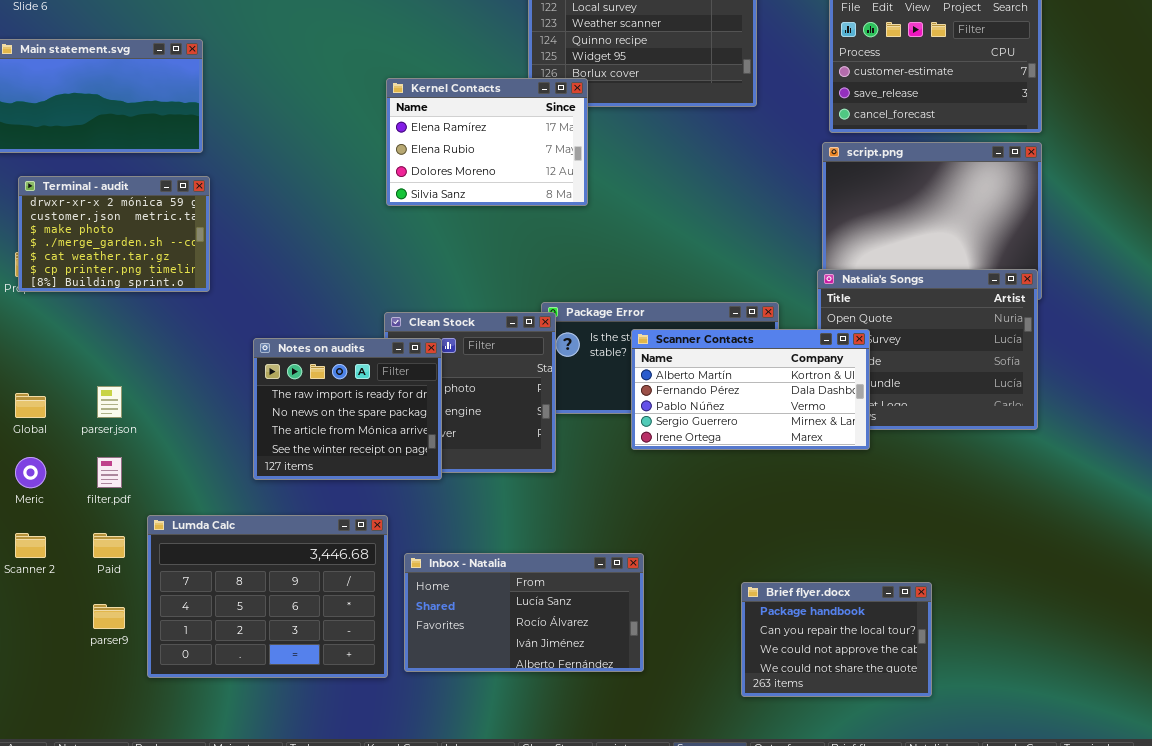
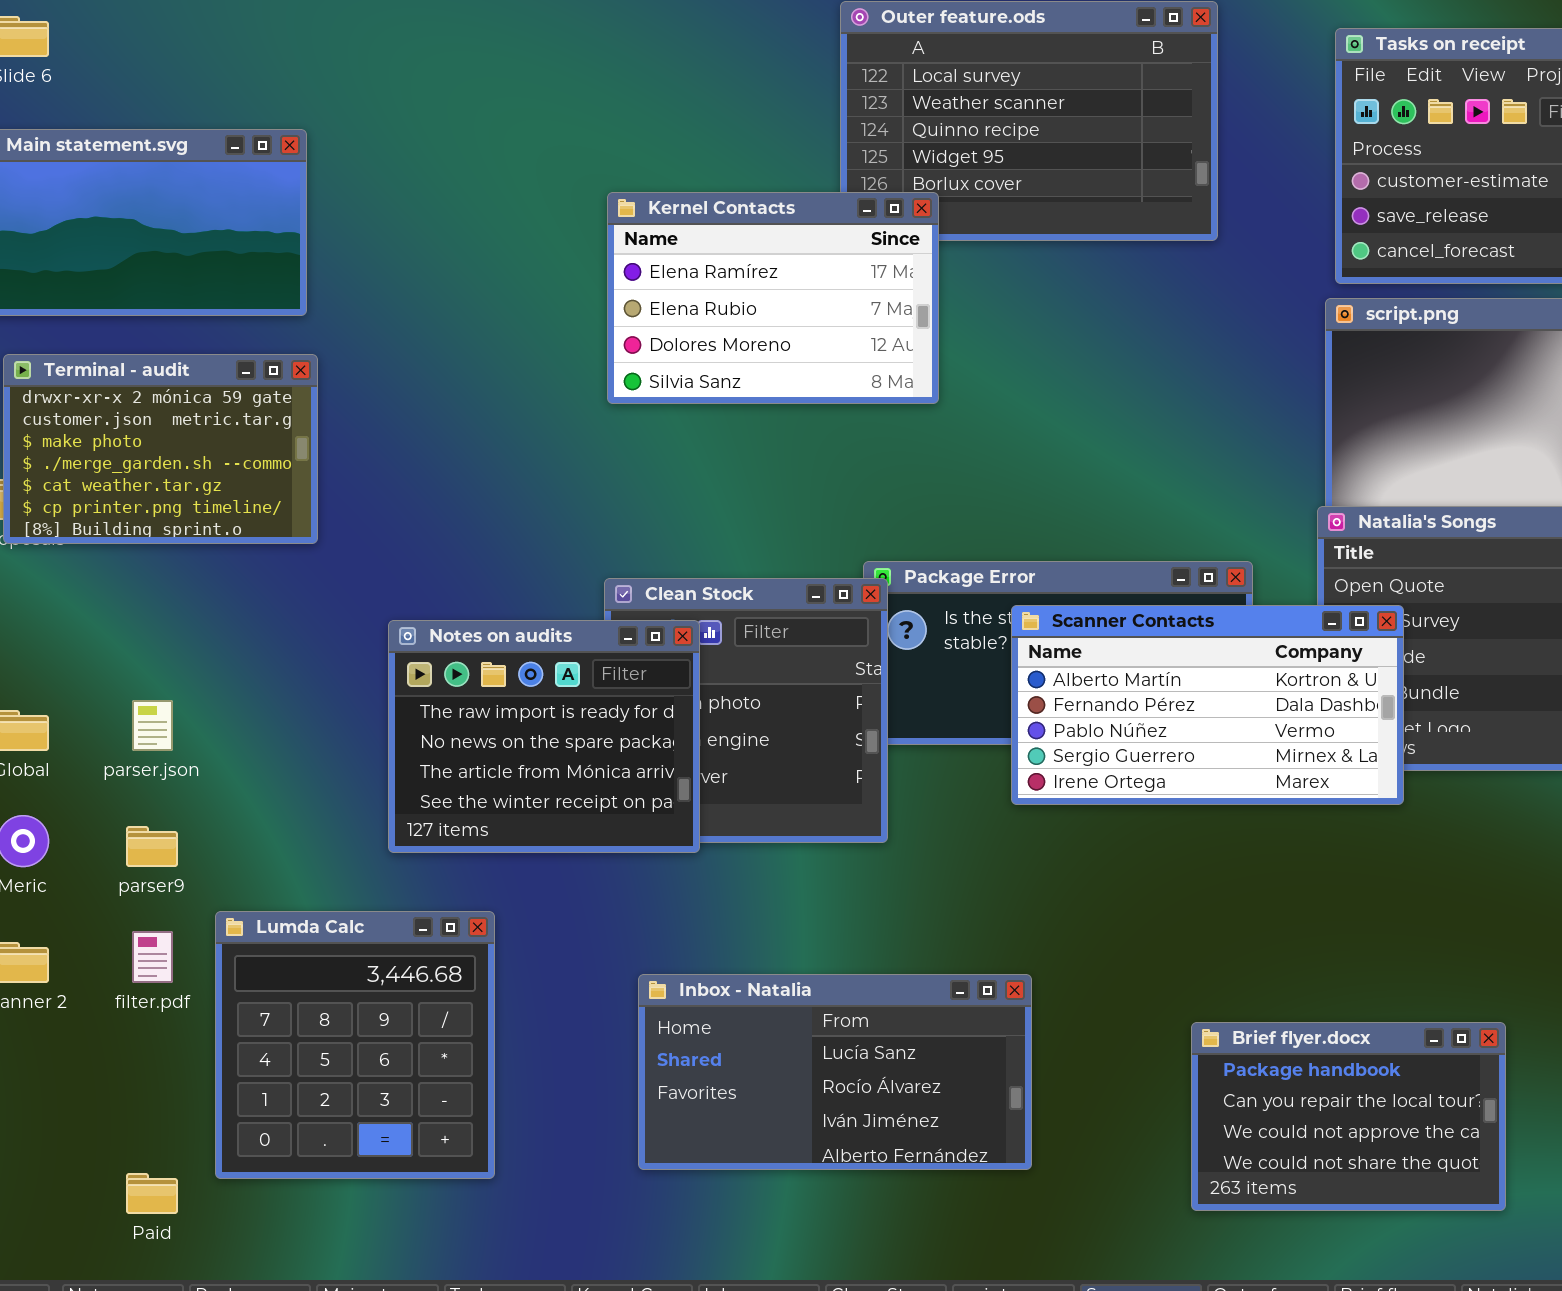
filter.pdf: [97,457,122,488] -> [132,931,173,983], moved
Lumda Calc: [147,515,388,678] -> [215,911,495,1179], resized
Paid: [93,533,125,558] -> [126,1173,178,1214], moved
parser9: [93,604,125,629] -> [126,826,178,867], moved

